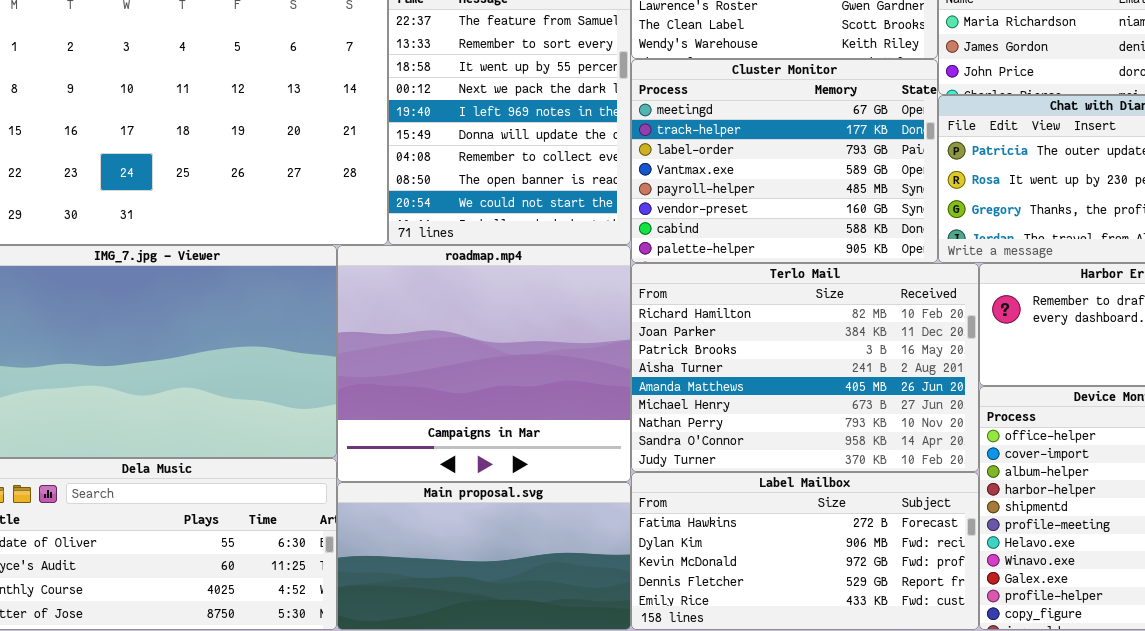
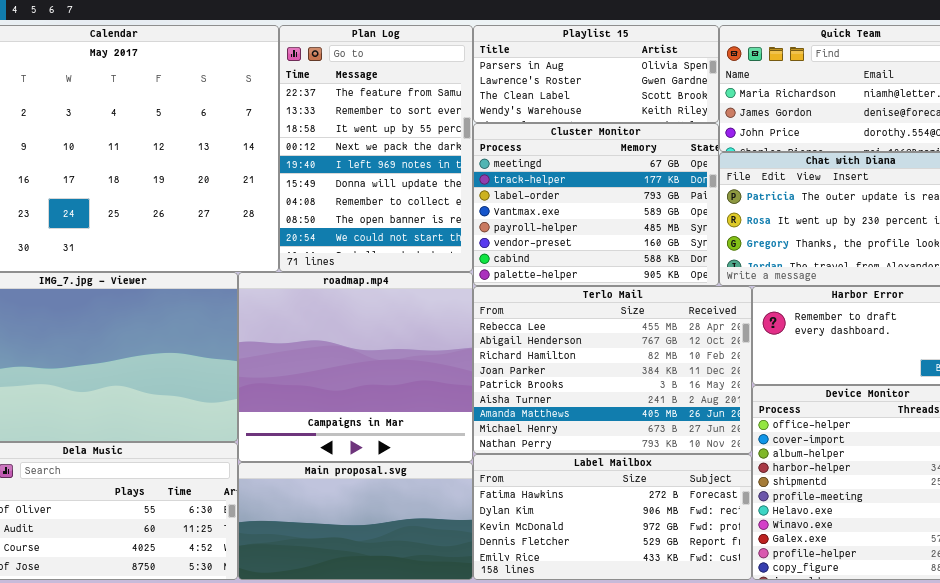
Terlo Mail: [631,263,979,472] -> [473,286,752,454], scrolled up 2 rows

